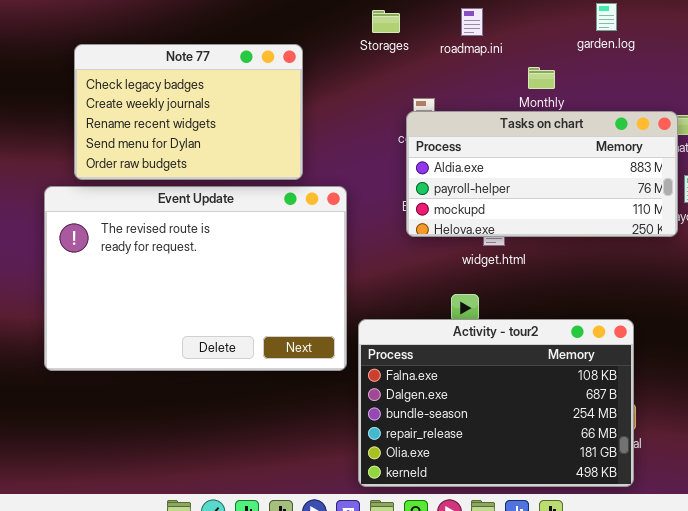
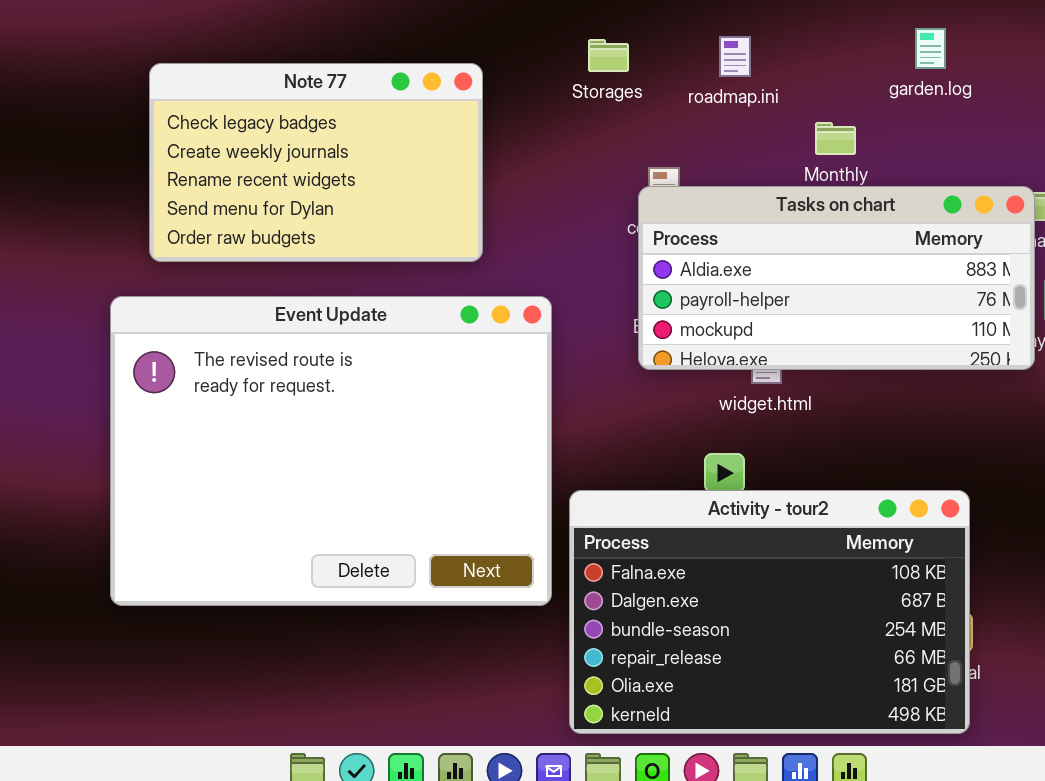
Note 77: [74,44,303,180] -> [149,63,483,262], moved
Event Update: [44,186,347,371] -> [110,296,552,606], resized

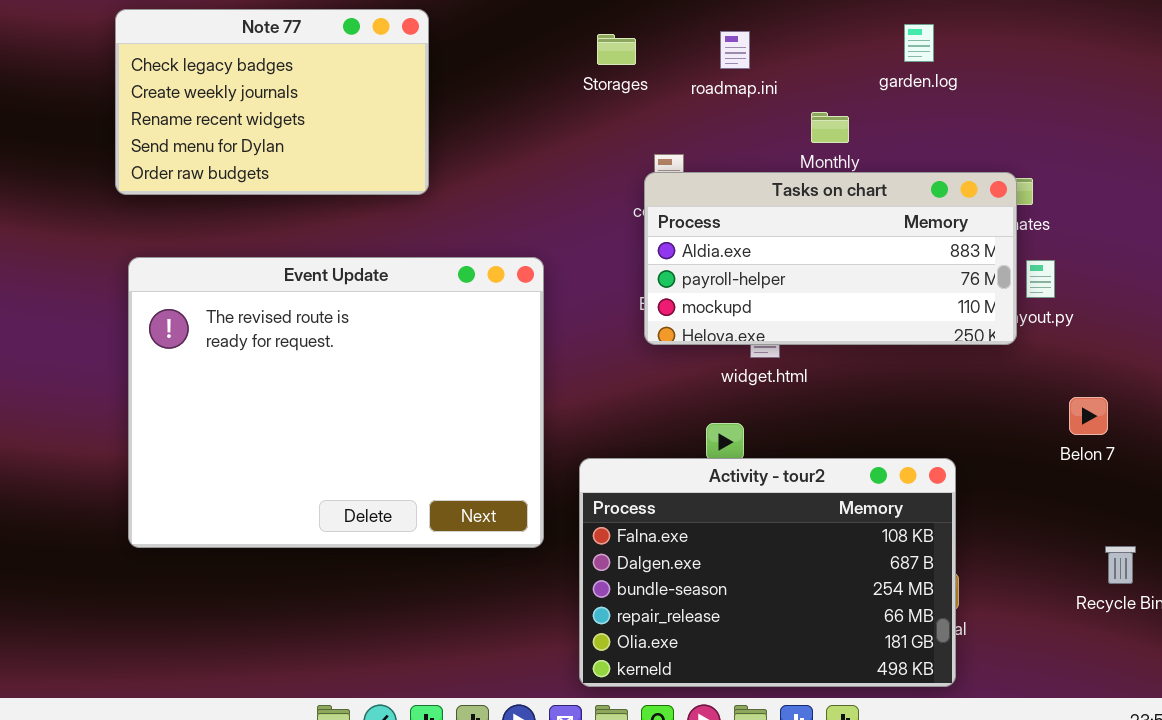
Note 77: [149,63,483,262] -> [115,9,429,195], moved
Event Update: [110,296,552,606] -> [128,257,544,548], moved

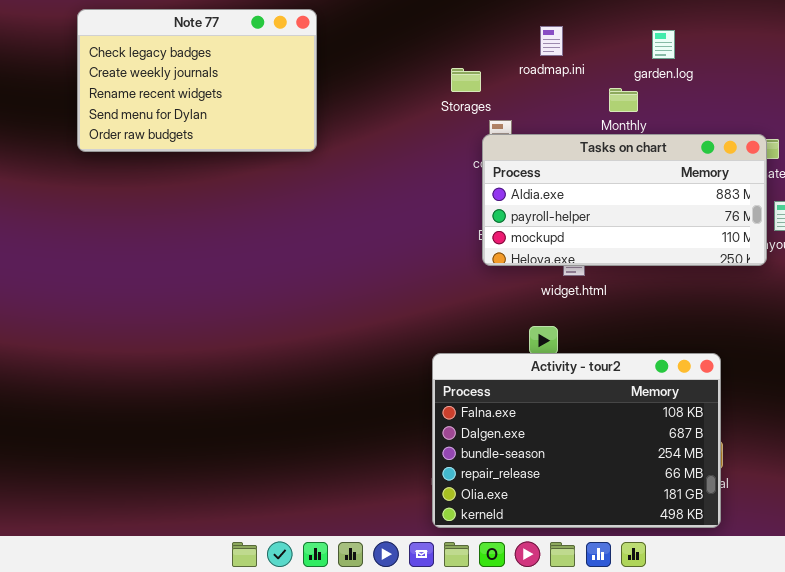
garden.log: [904,24,934,62] -> [652,30,675,59], moved
Storages: [597,34,636,65] -> [451,68,481,92], moved
Event Update: [128,257,544,548] -> none, closed

